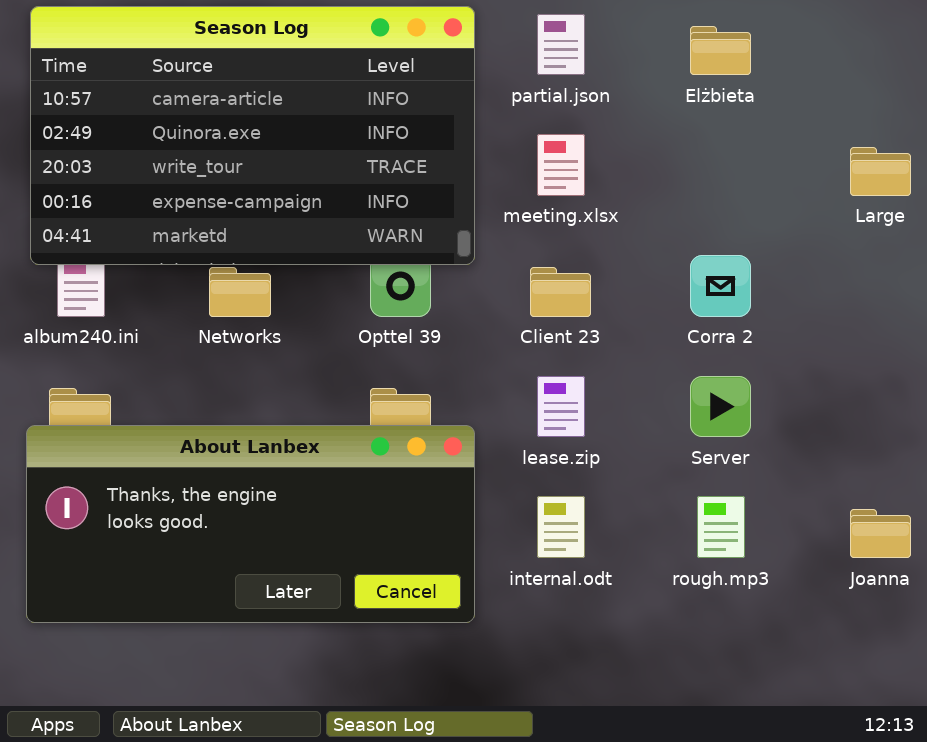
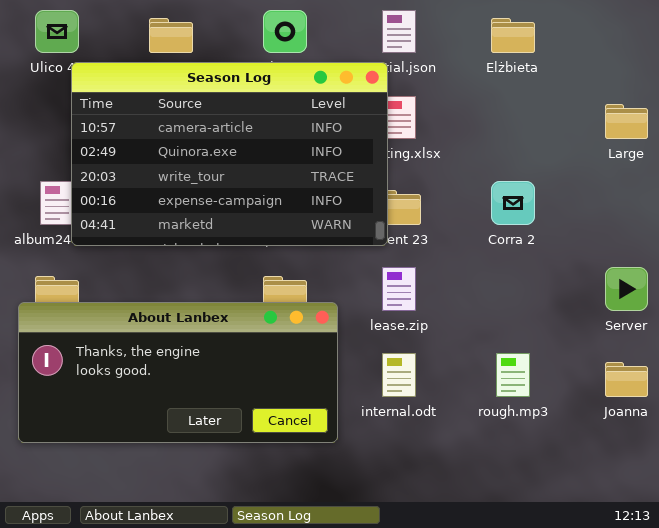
Season Log: [30,6,475,265] -> [71,62,388,246], moved
Server: [690,376,751,437] -> [605,267,648,311], moved

